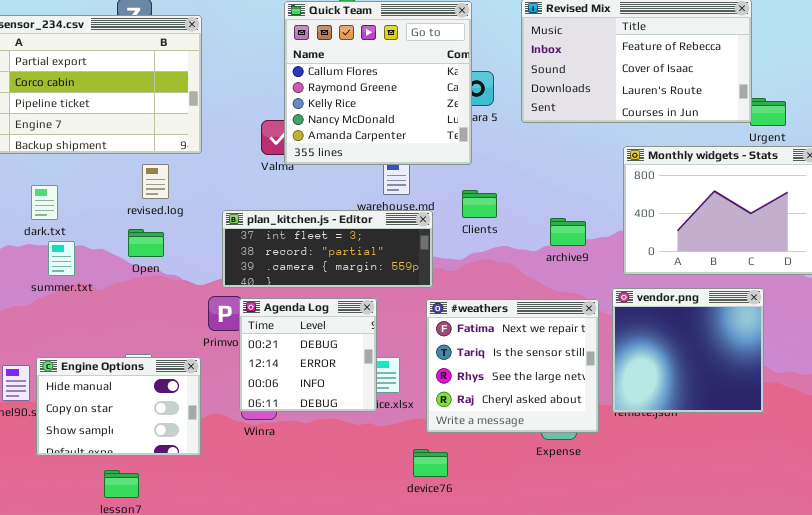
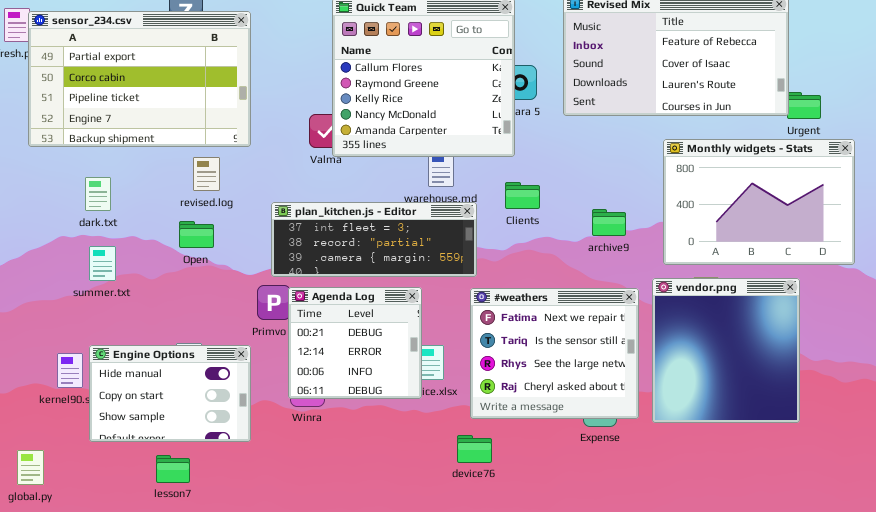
summer.txt: [48,241,75,276] -> [89,246,116,281], moved
vendor.png: [612,288,764,413] -> [652,278,800,423], resized

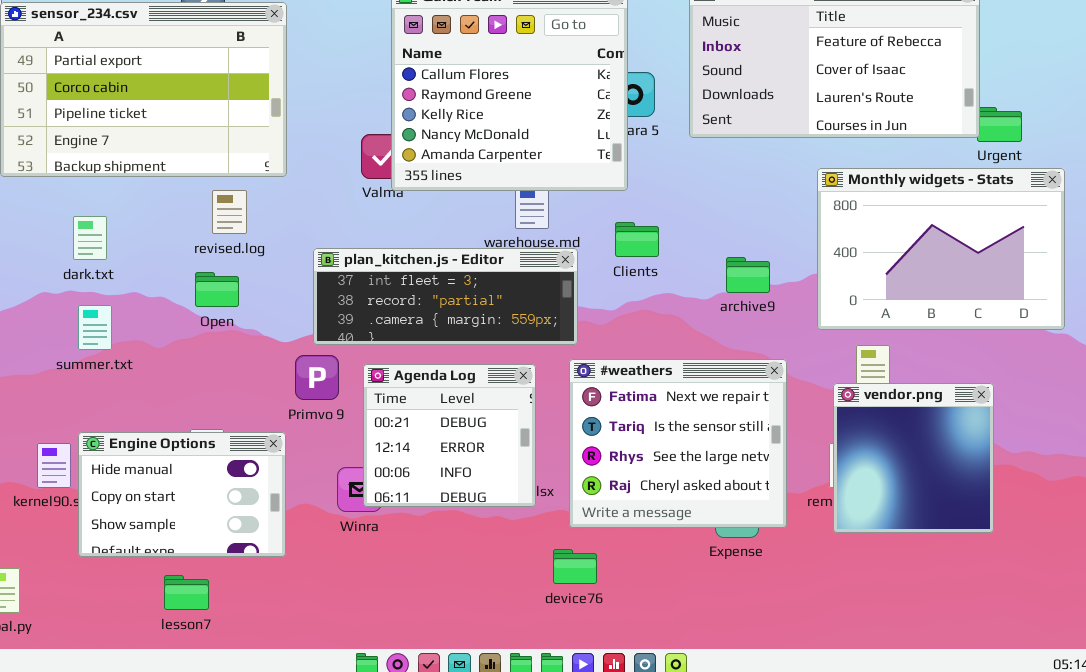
vendor.png: [652,278,800,423] -> [833,383,994,533], resized
Agenda Log: [288,287,422,399] -> [363,364,536,507], moved

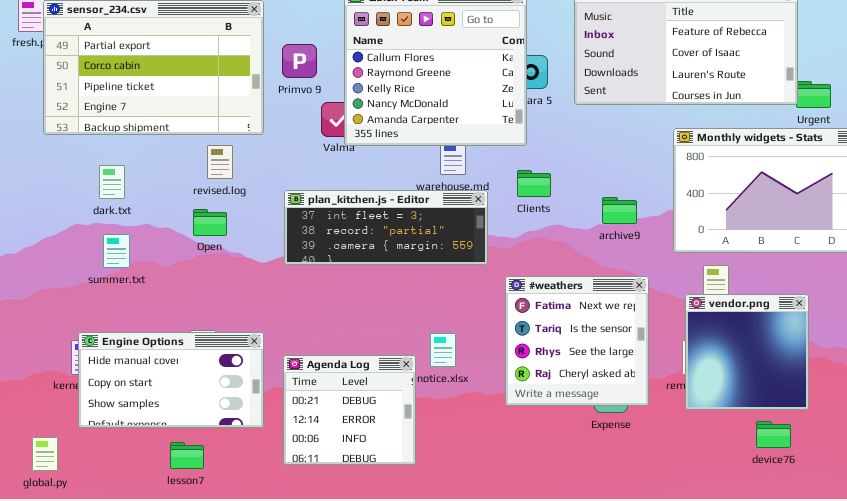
Primvo 9: [295,355,339,400] -> [282,44,317,78], moved
#weathers: [569,359,787,528] -> [505,276,649,406], resized
Agenda Log: [363,364,536,507] -> [283,355,416,465], moved
Engine Options: [78,432,286,557] -> [78,332,264,428], resized
device76: [553,549,597,584] -> [756,421,791,448], moved

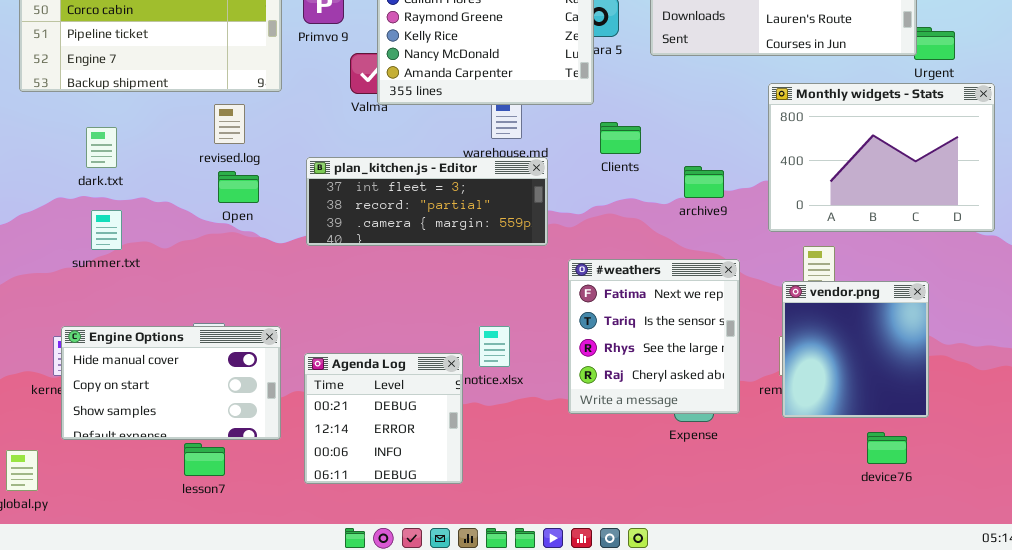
Clients: [517,170,551,197] -> [600,122,641,154], moved
Open: [193,209,227,236] -> [218,171,259,203], moved
lesson7: [170,442,204,469] -> [184,443,225,476], moved

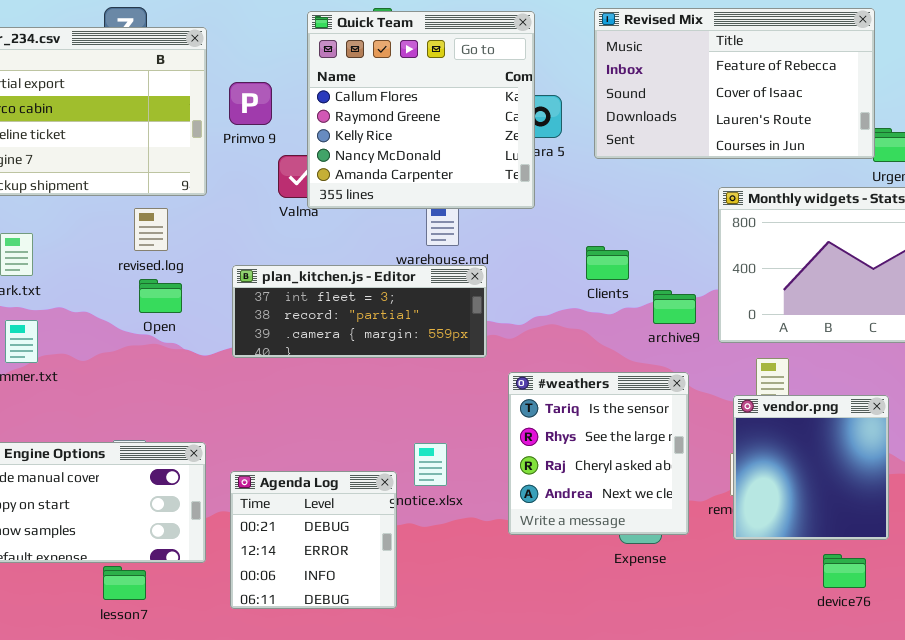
Clients: [600,122,641,154] -> [586,246,629,280], moved
archive9: [684,166,724,198] -> [653,290,696,324], moved
#weathers: [568,259,740,414] -> [508,372,689,535], scrolled down 1 row

